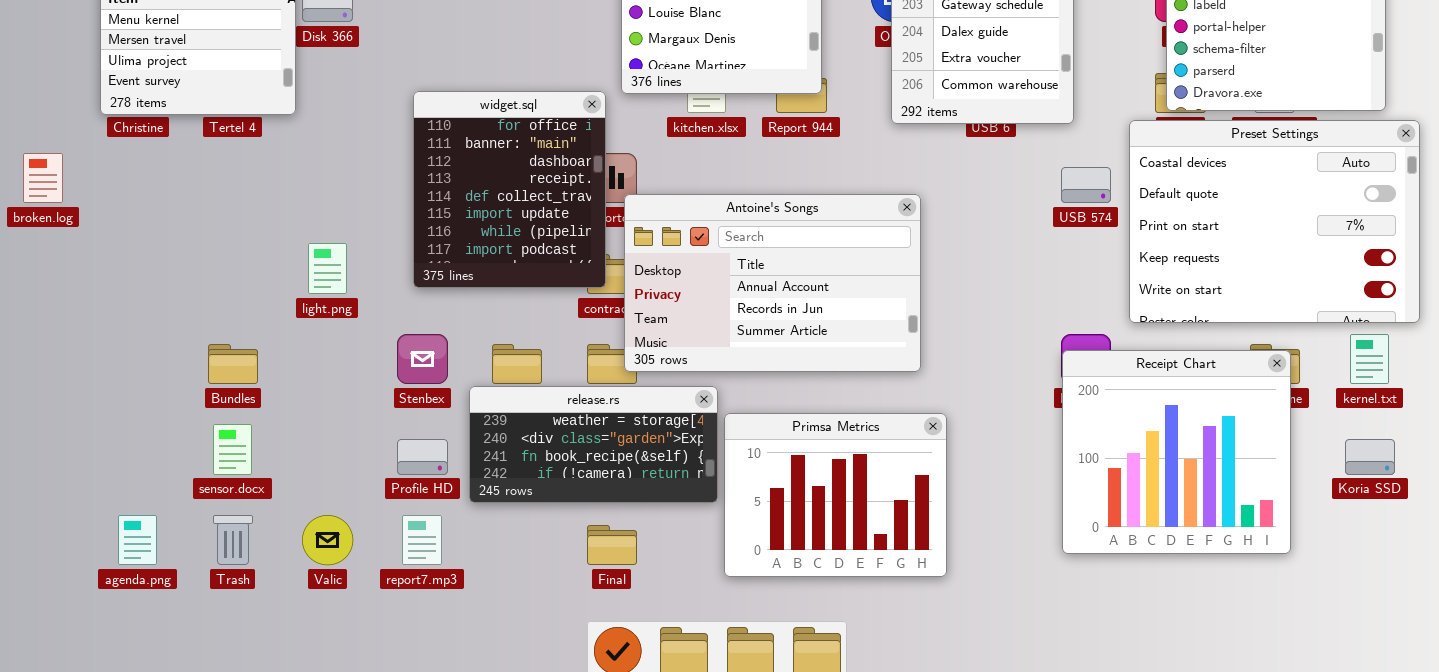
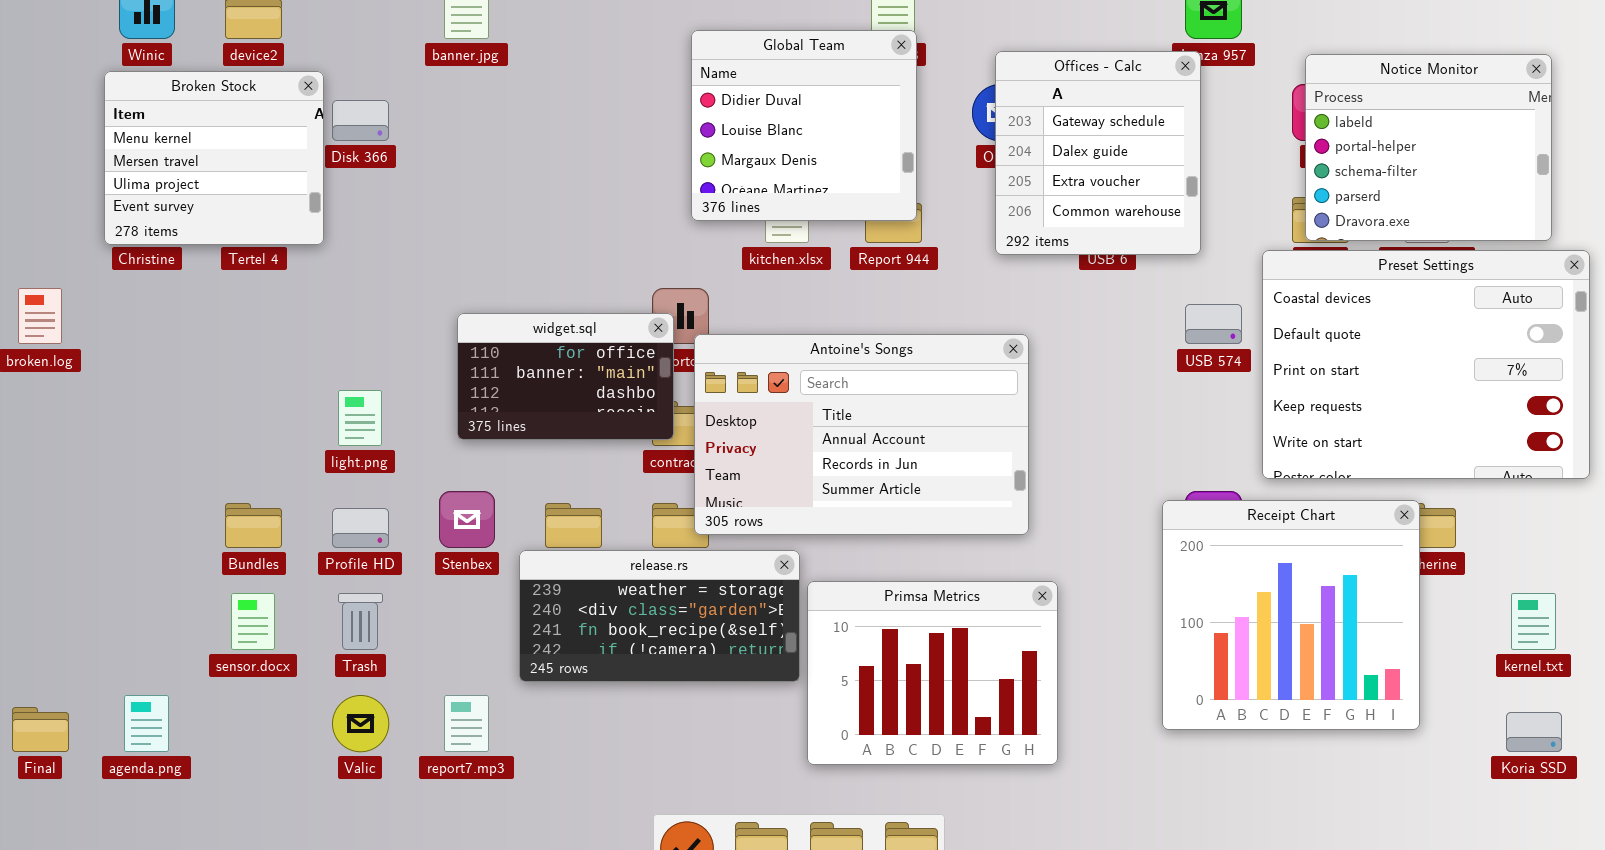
widget.sql: [413,91,606,288] -> [457,313,674,440], resized
kernel.txt: [1350,334,1389,384] -> [1511,593,1556,650], moved
Receipt Chart: [1062,350,1291,554] -> [1162,500,1420,730], moved
Profile HD: [397,439,448,475] -> [332,508,389,548], moved
Koria SSD: [1345,439,1395,475] -> [1506,712,1562,752], moved
Trash: [213,515,253,565] -> [338,593,383,650], moved
Final: [587,525,637,565] -> [12,707,69,752], moved

